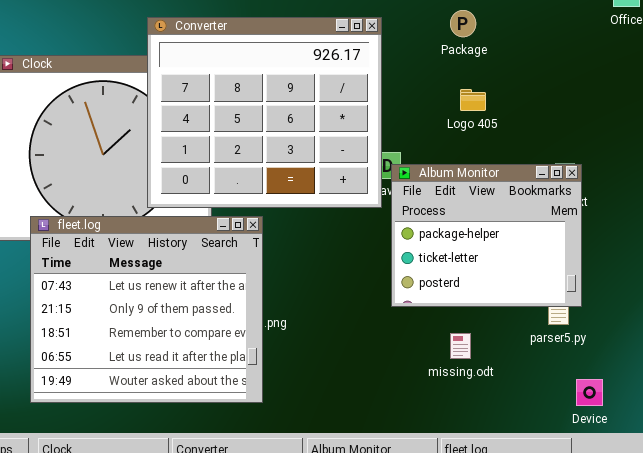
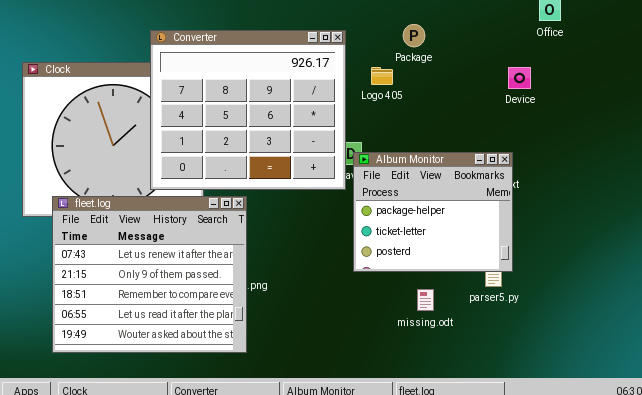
Logo 405: [460,89,486,111] -> [371,67,393,85], moved
missing.odt: [450,333,471,359] -> [417,289,434,311], moved
Device: [576,379,603,406] -> [508,67,531,89], moved

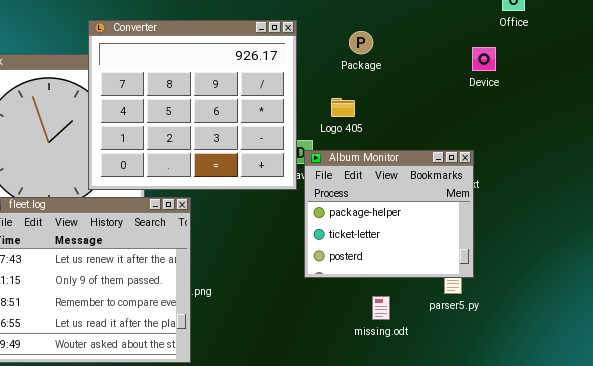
Package: [403,24,425,47] -> [349,31,373,54], moved
Logo 405: [371,67,393,85] -> [331,98,355,117], moved
Device: [508,67,531,89] -> [472,47,496,71], moved

